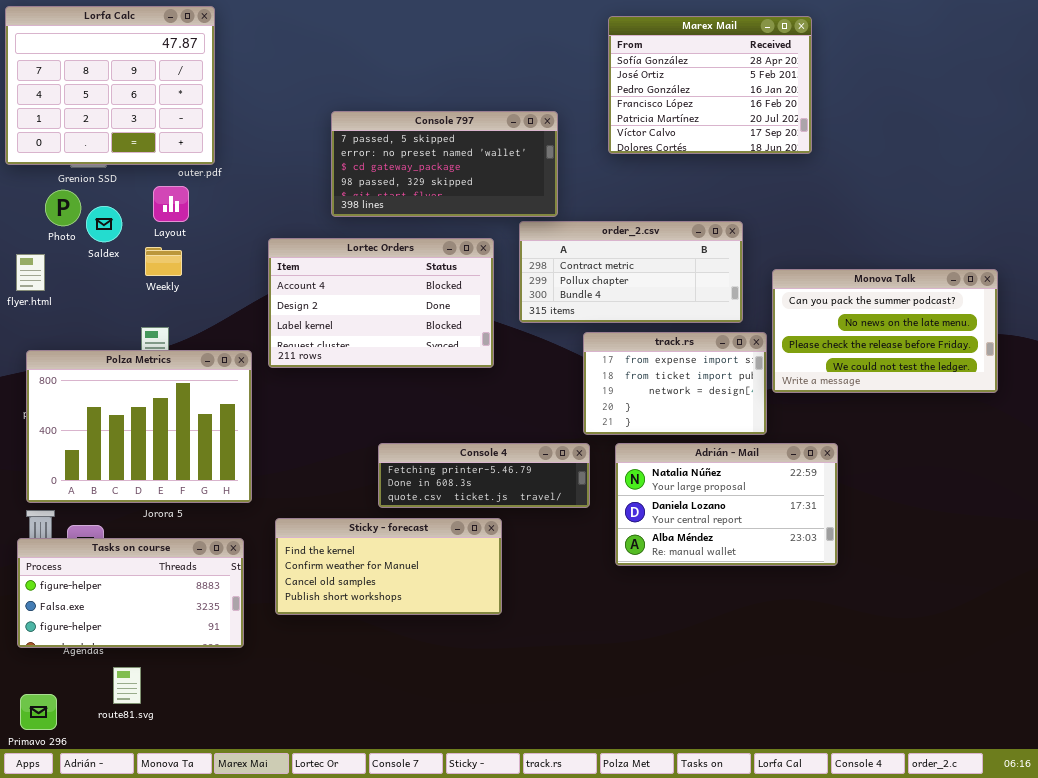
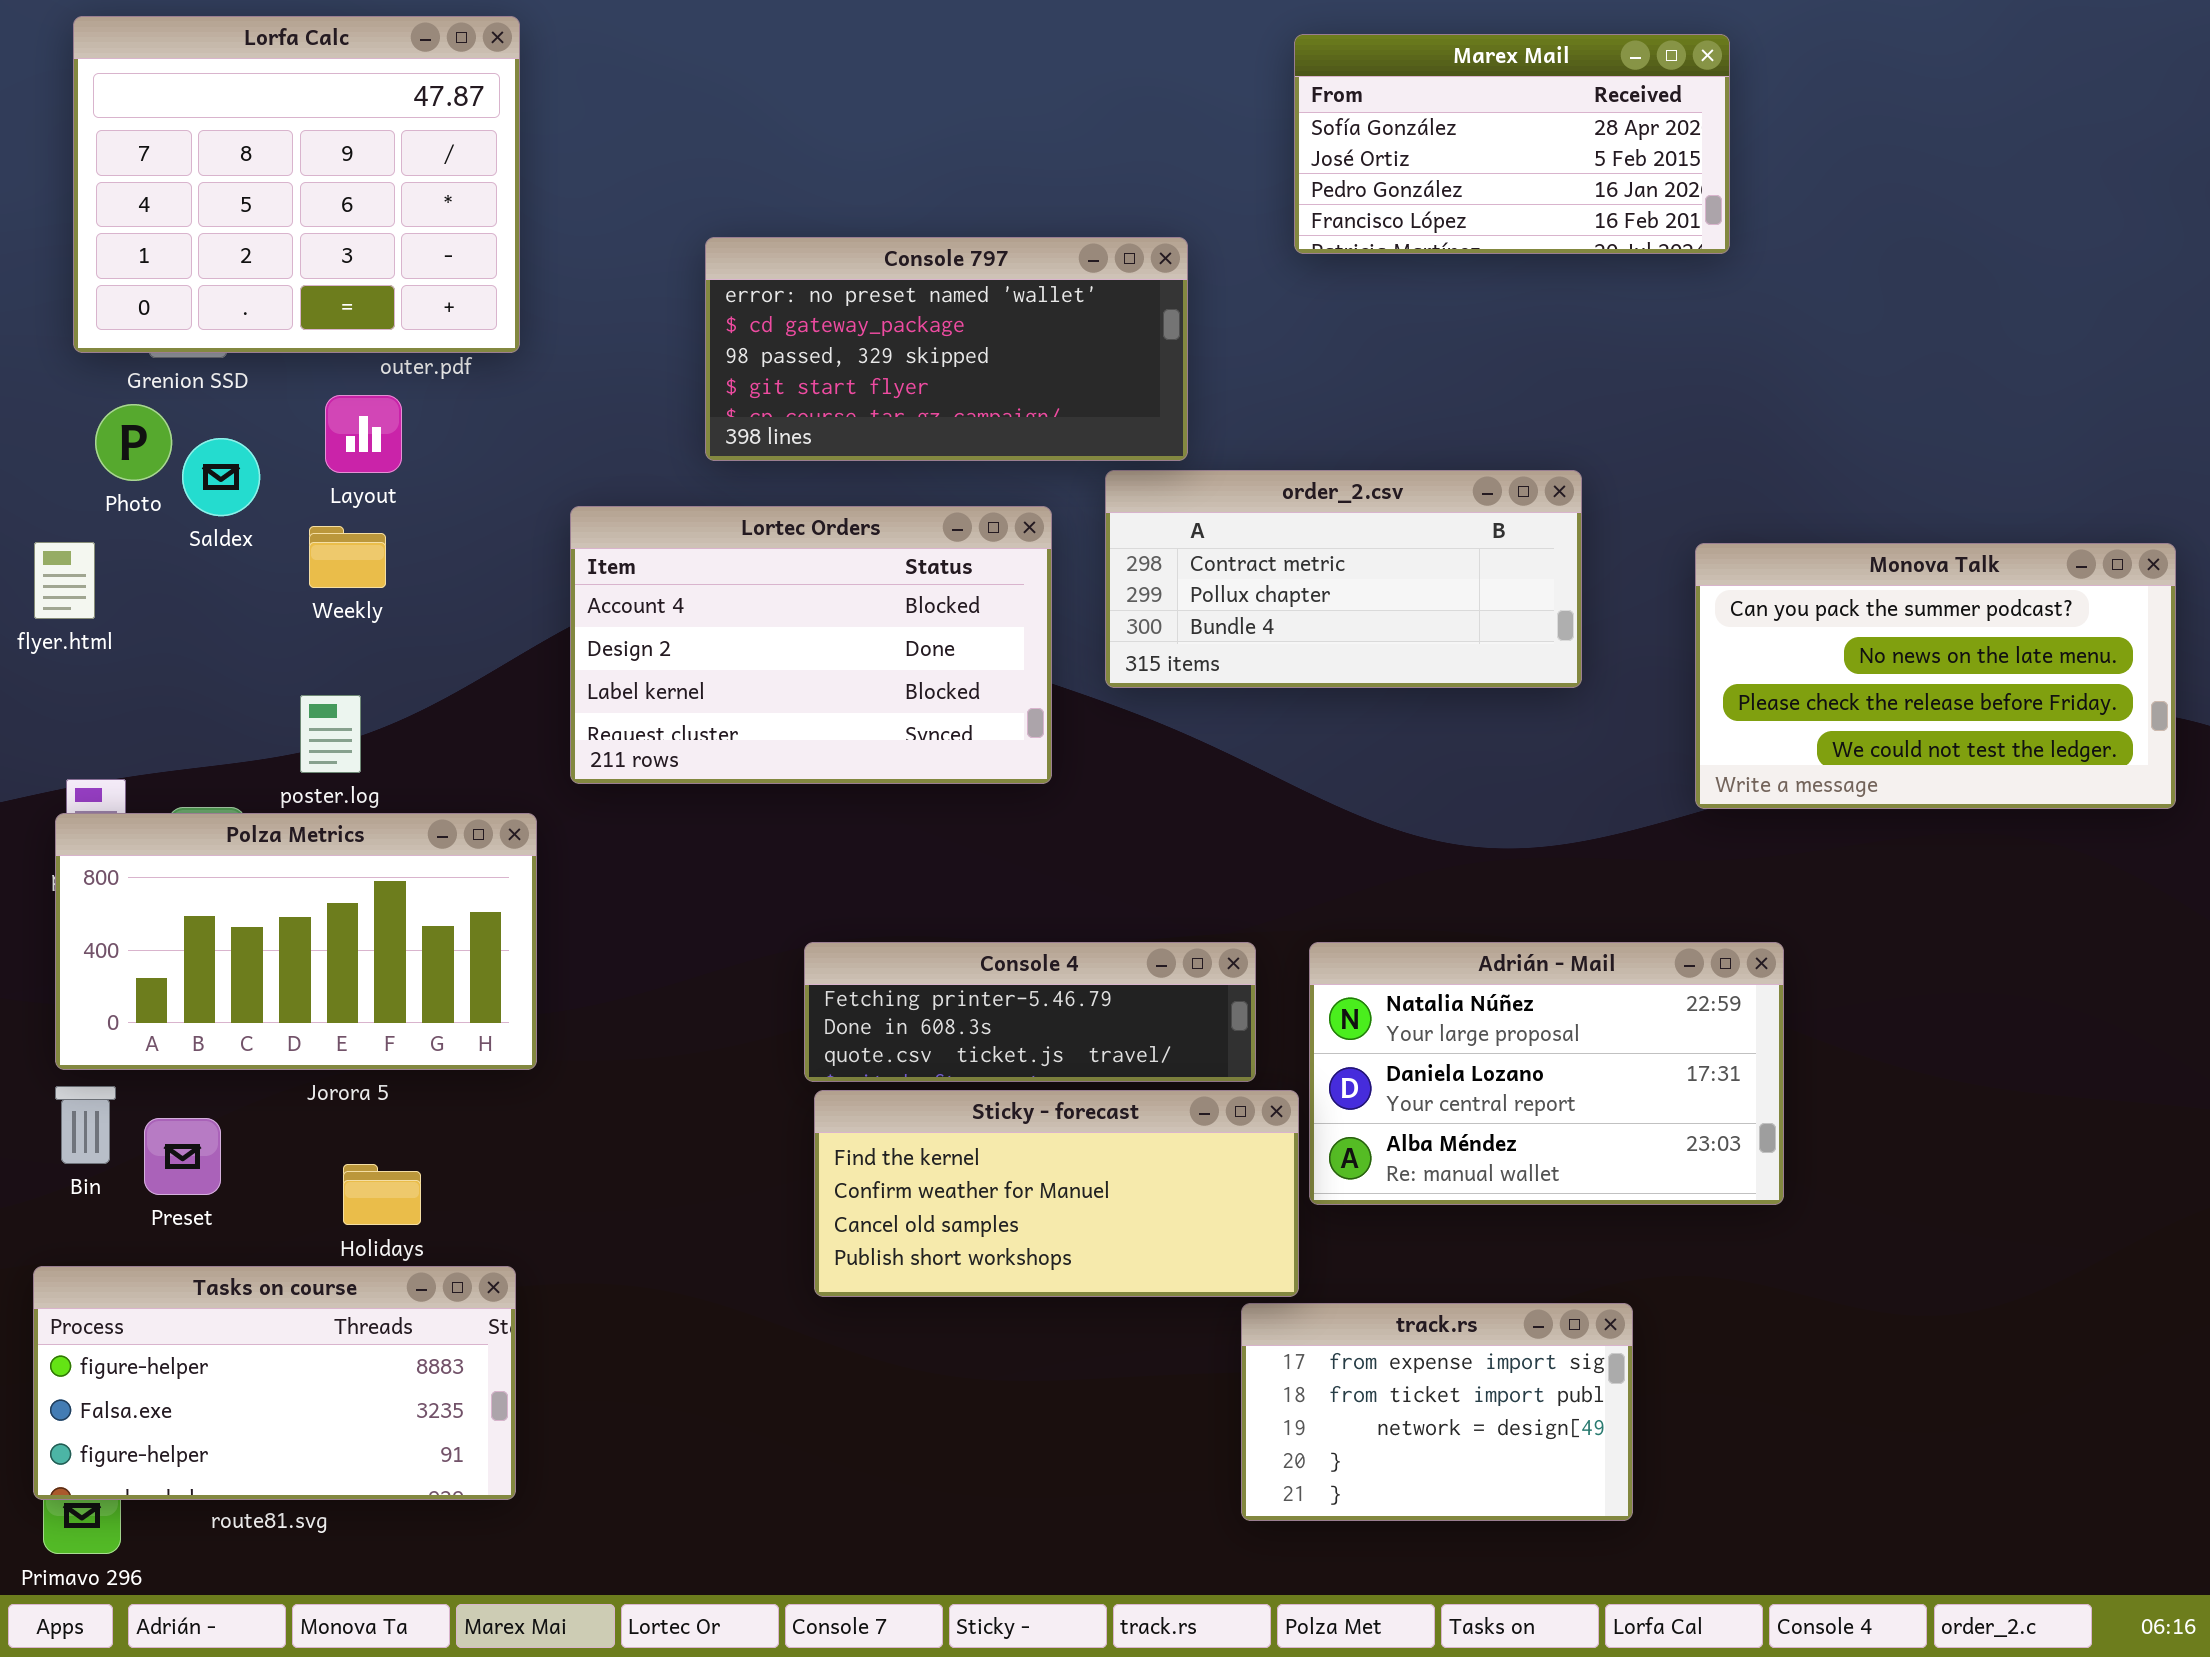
Lorfa Calc: [5,6,215,165] -> [73,16,520,353], moved
Marex Mail: [608,16,812,154] -> [1294,34,1730,254], resized
Console 797: [331,111,558,217] -> [705,237,1188,461], scrolled down 1 row
Monova Talk: [772,269,998,393] -> [1695,543,2176,809], moved
track.rs: [583,332,767,435] -> [1241,1303,1633,1521], moved
Polza Metrics: [26,350,252,503] -> [55,813,537,1070], resized
Sticky - forecast: [275,518,502,615] -> [814,1090,1299,1297], moved
Tasks on course: [17,538,244,648] -> [33,1266,516,1500], moved

